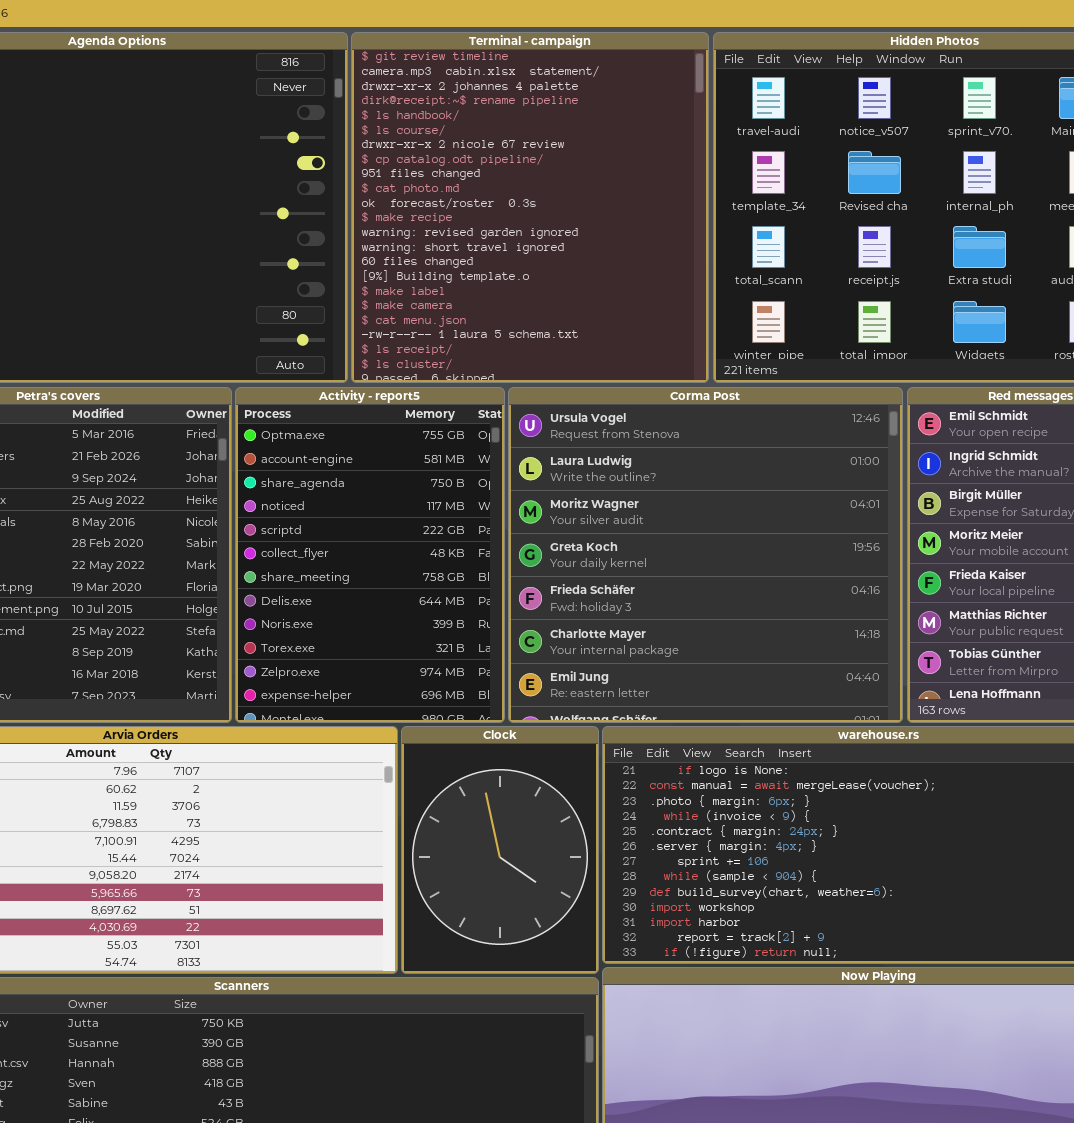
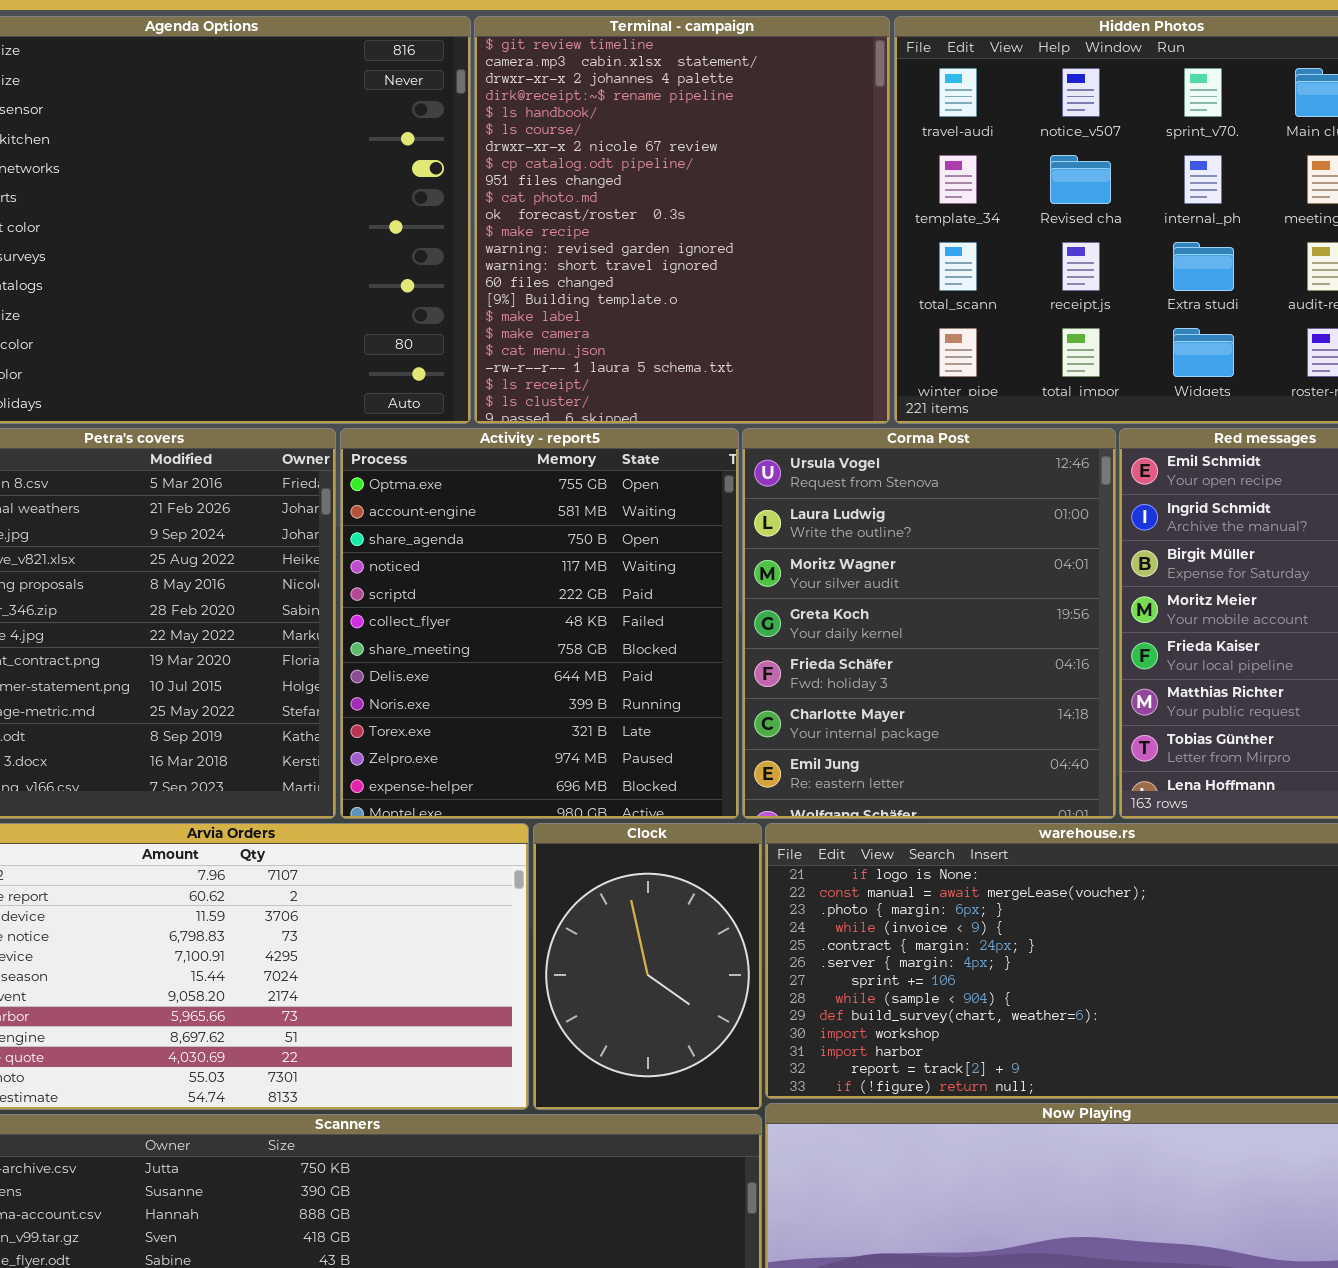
Activity - report5: [235,387,505,723] -> [340,428,739,819], resized
Corma Post: [508,387,903,723] -> [742,428,1116,819], resized

